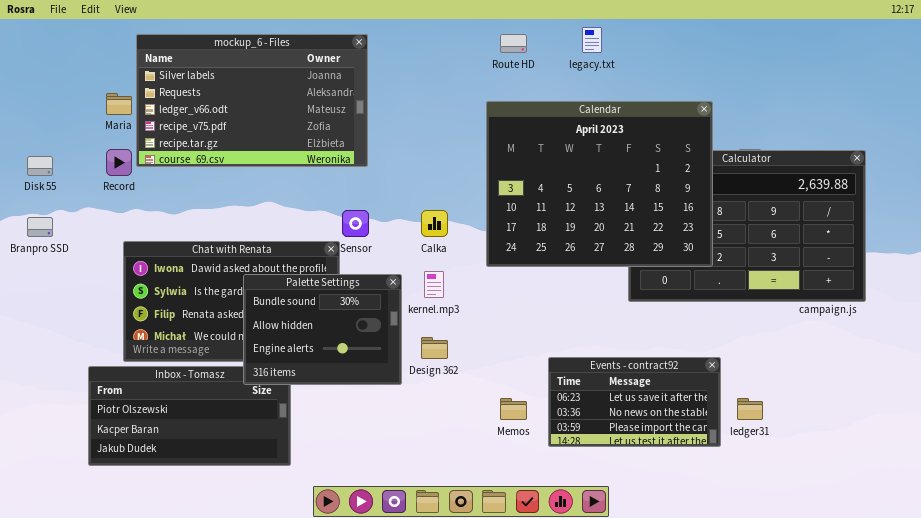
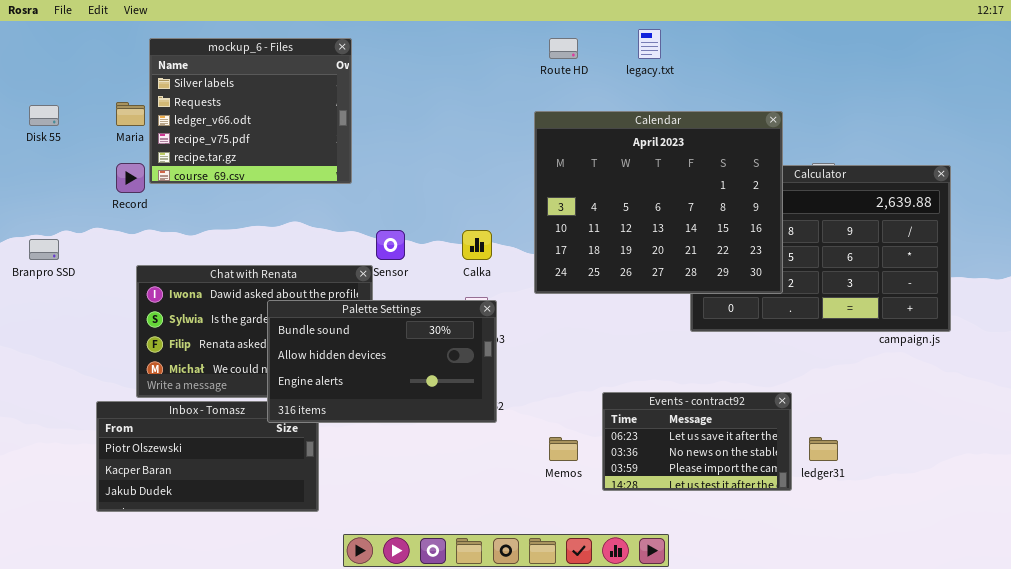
mockup_6 - Files: [136,34,368,167] -> [149,38,352,184], resized
Disk 55: [27,156,53,176] -> [29,105,59,126], moved
Palette Settings: [243,274,402,385] -> [267,300,497,423], resized

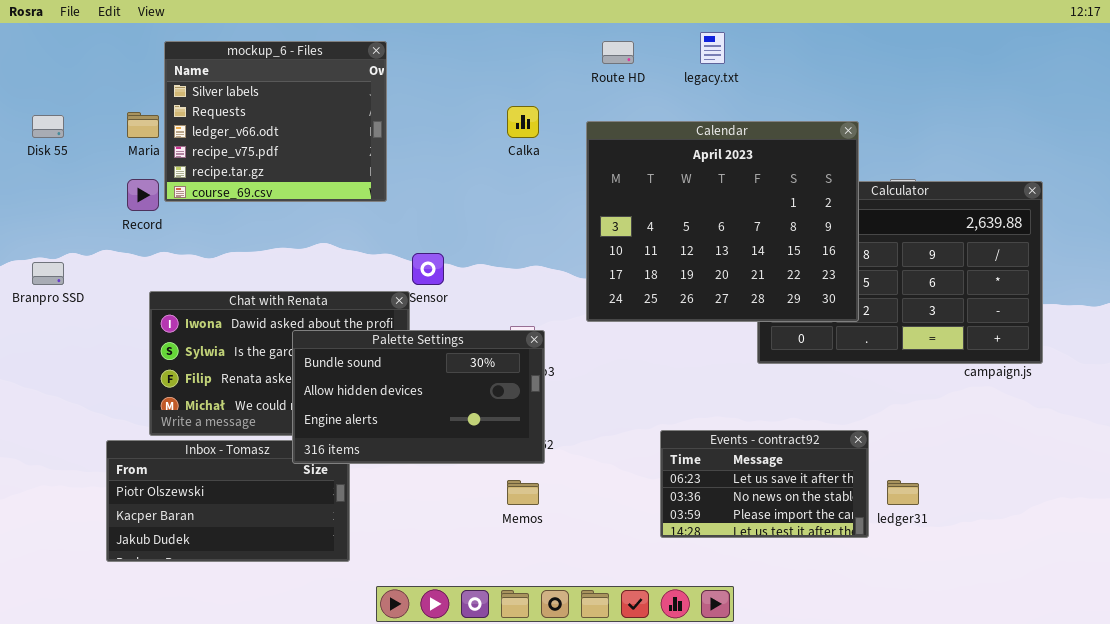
Calka: [462,230,492,260] -> [507,106,539,138], moved
Memos: [549,437,578,461] -> [507,480,539,505], moved

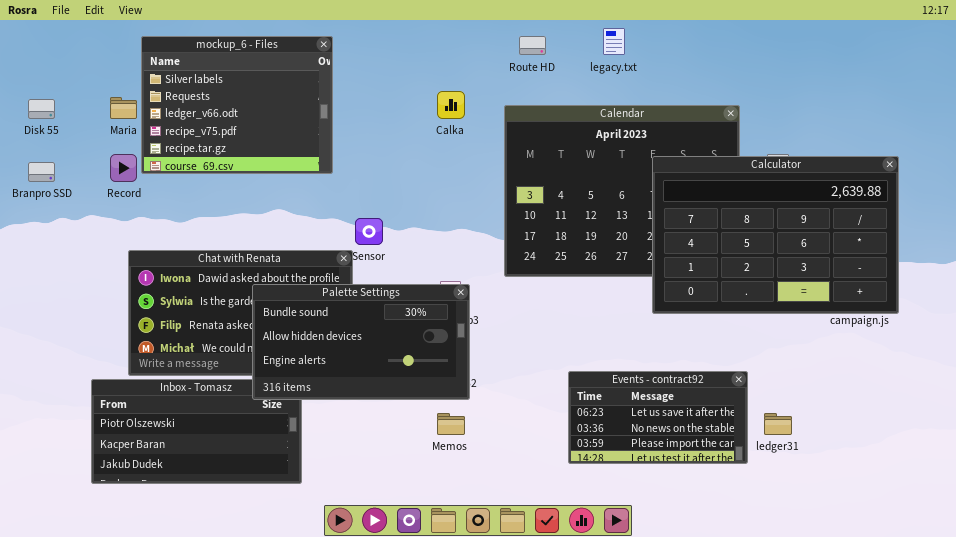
Calculator: [757,181,1043,364] -> [652,156,899,314], raised
Branpro SSD: [32,262,64,285] -> [28,162,55,182], moved

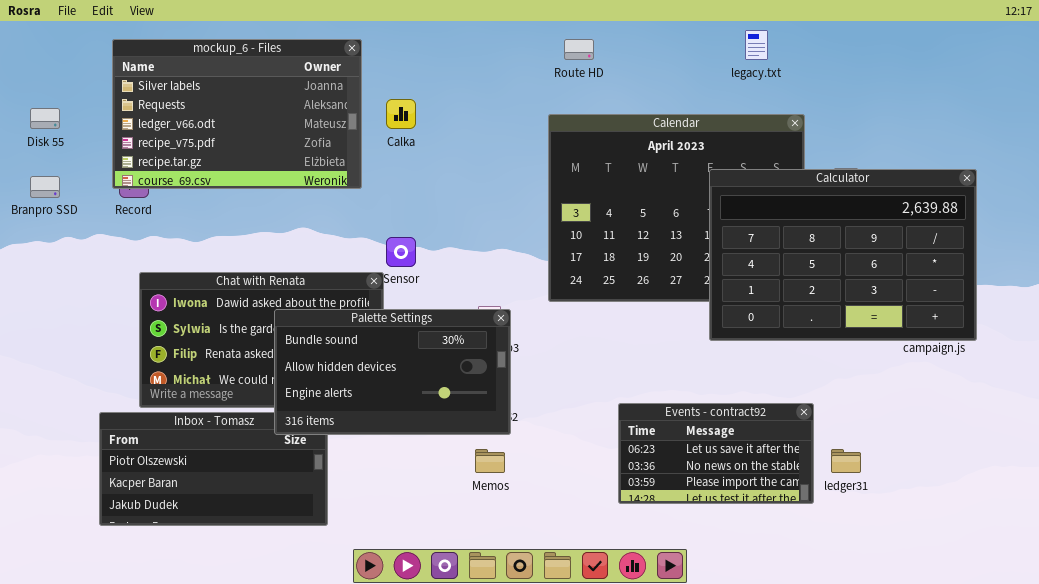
legacy.txt: [603,28,625,55] -> [745,30,768,60], moved
mockup_6 - Files: [141,36,333,174] -> [112,39,362,189], resized
Calka: [437,91,465,119] -> [386,99,416,129], moved

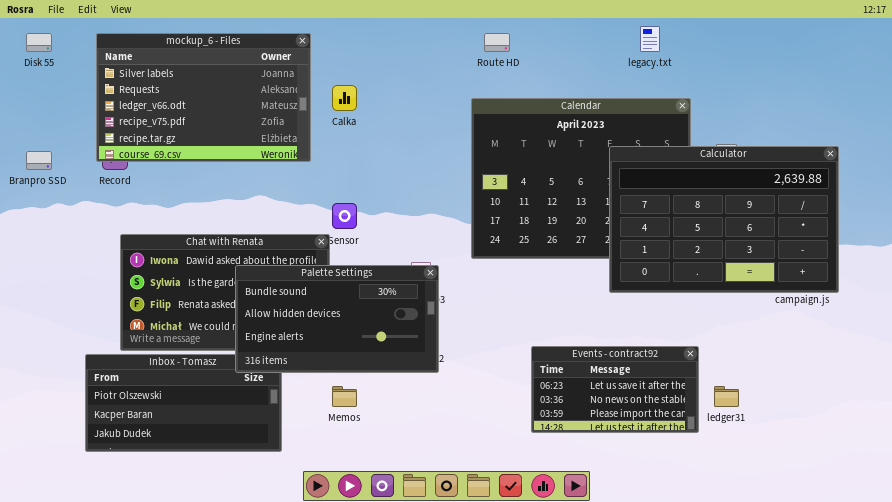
Disk 55: [30,108,60,129] -> [26,33,52,52], moved
Memos: [475,449,505,473] -> [332,386,357,407], moved

